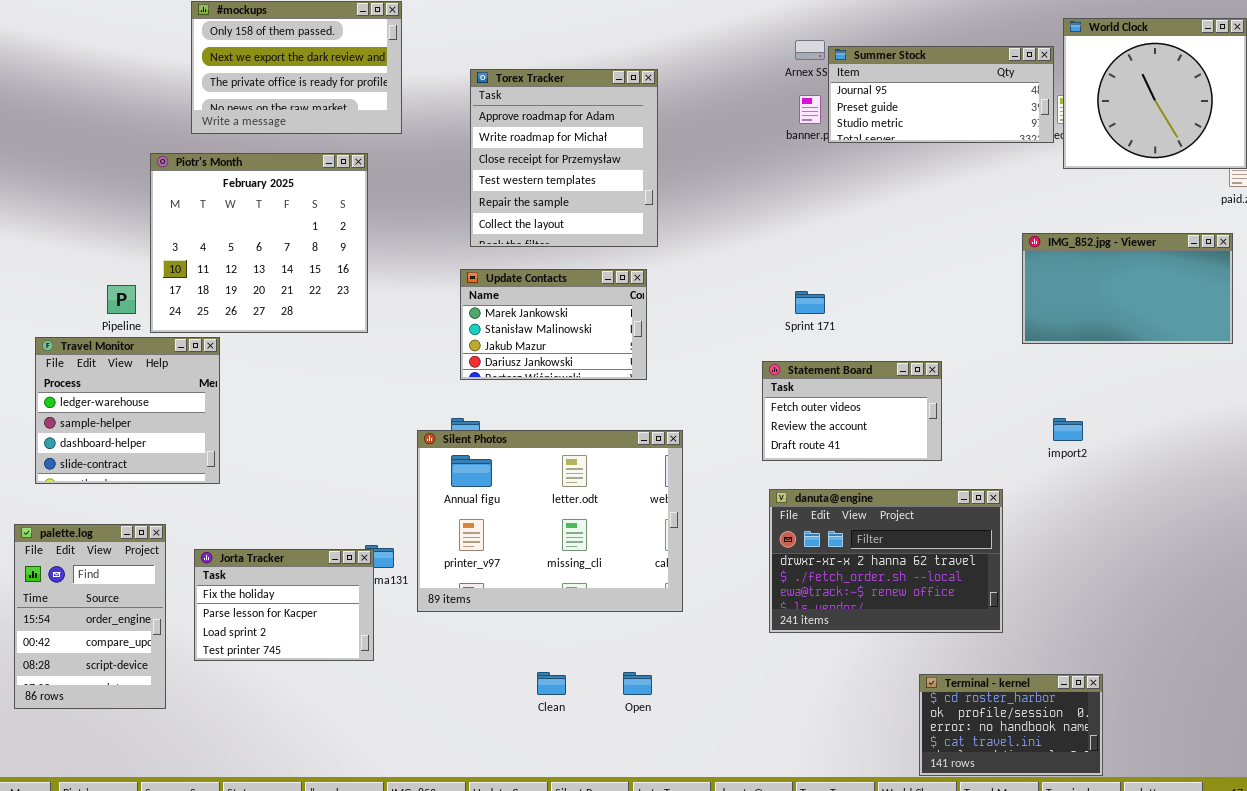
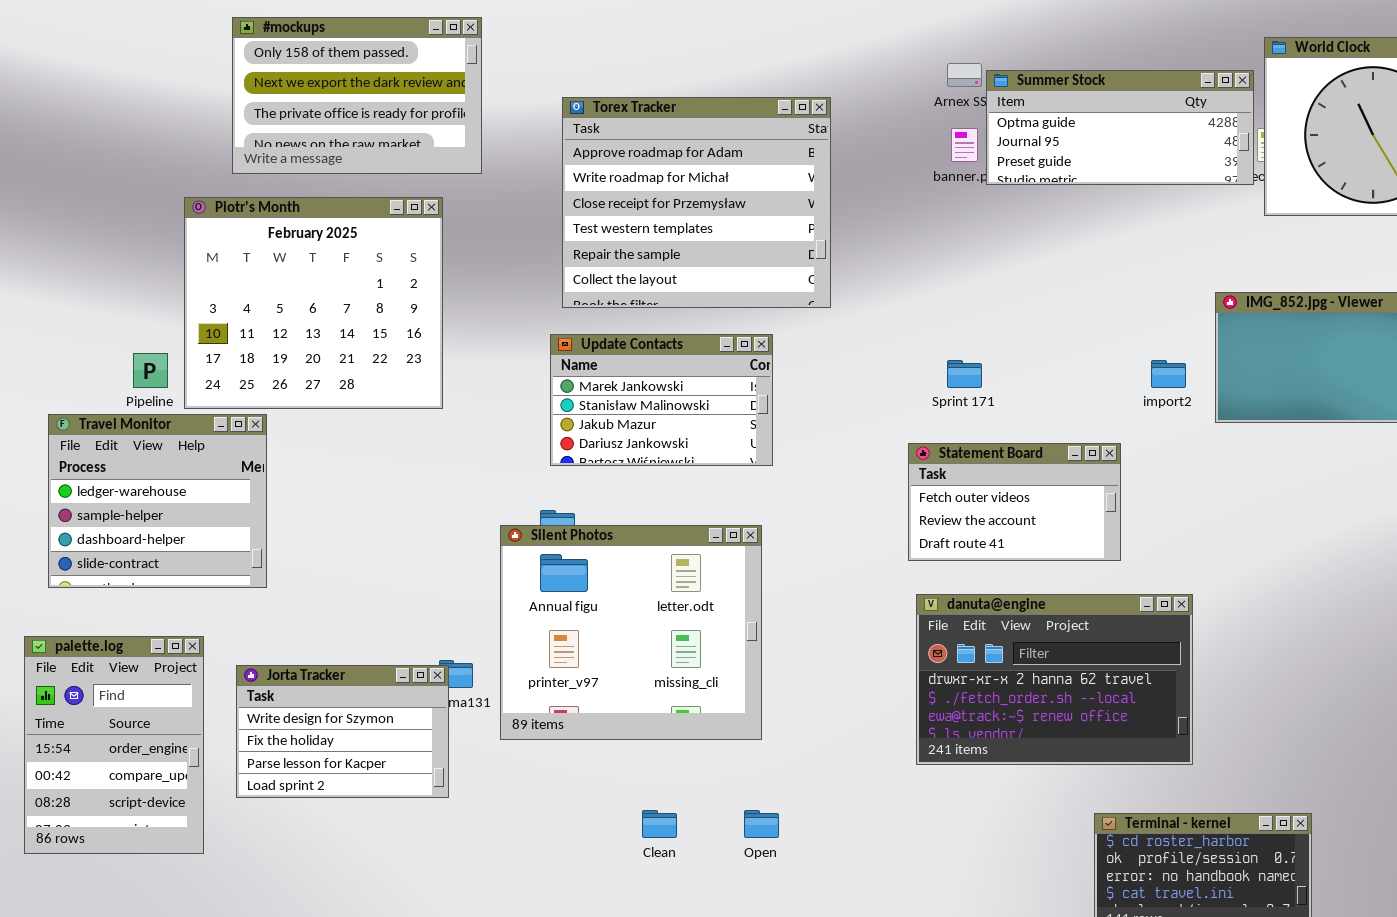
Summer Stock: [828,46,1054,143] -> [986,70,1254,185], scrolled up 1 row
Torex Tracker: [470,69,658,247] -> [562,97,831,308], resized
import2: [1053,418,1083,441] -> [1151,360,1186,388], moved
Silent Photos: [417,430,683,612] -> [500,525,762,740], resized
Jorta Tracker: [194,549,374,661] -> [236,665,449,798], scrolled up 1 row

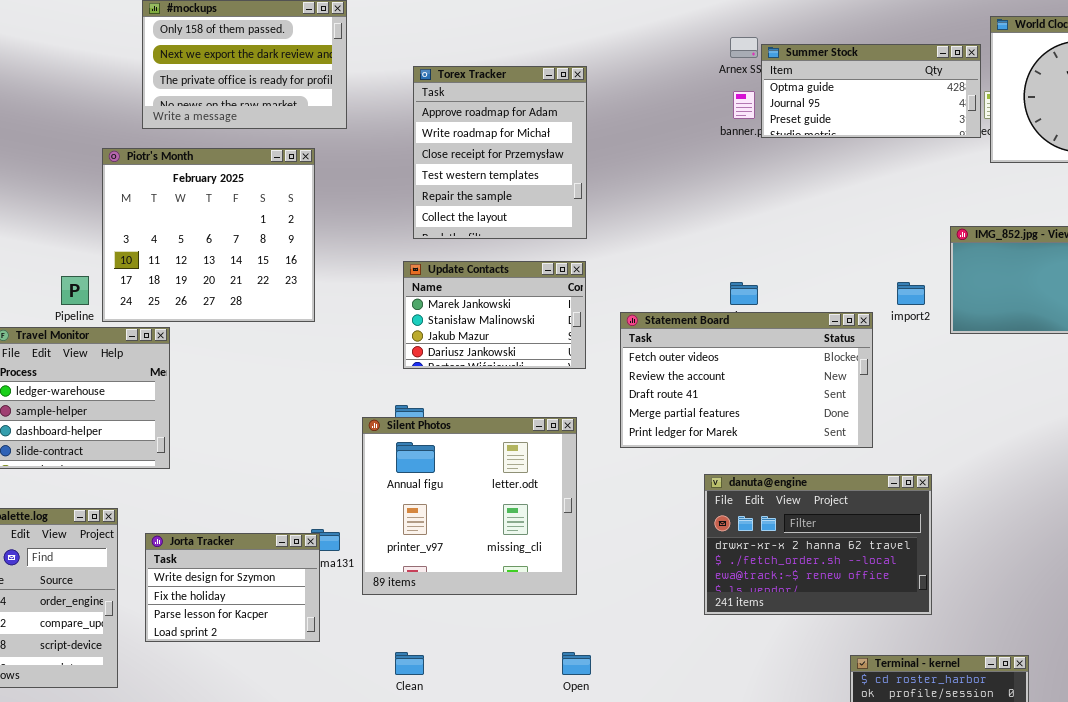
Torex Tracker: [562,97,831,308] -> [413,66,587,239], resized
Statement Board: [908,443,1121,561] -> [620,312,873,448], resized
Clean: [642,810,677,838] -> [395,652,424,675], moved

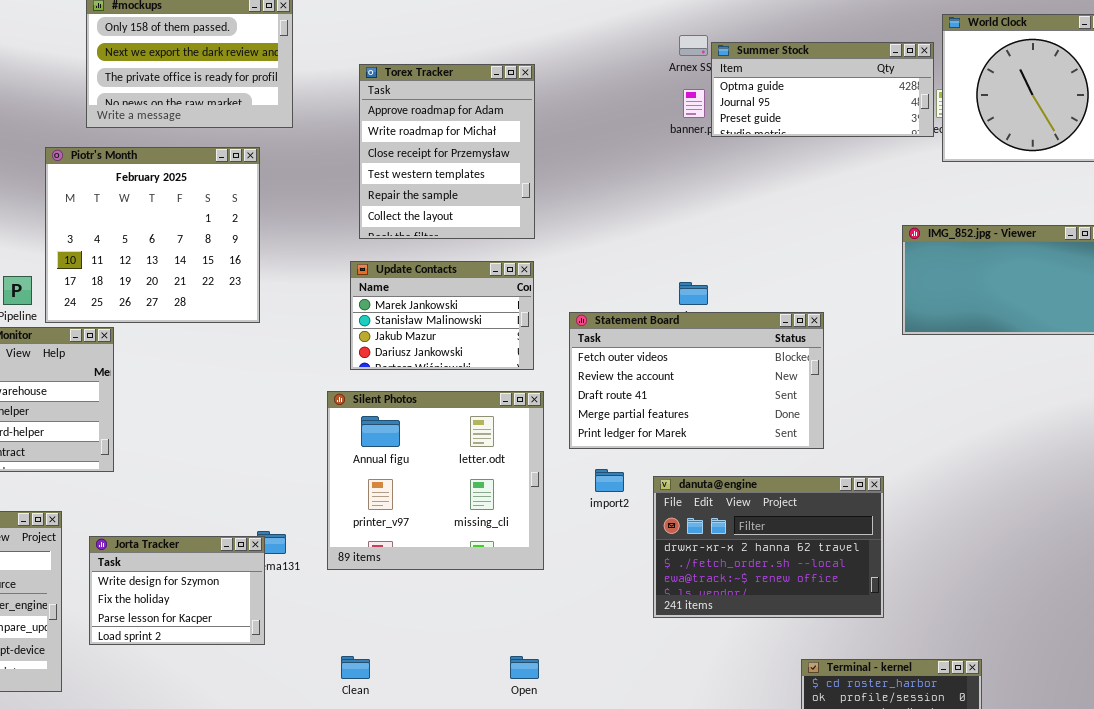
import2: [897,282,925,305] -> [595,469,624,492], moved
Silent Photos: [362,417,577,595] -> [327,391,544,570], moved

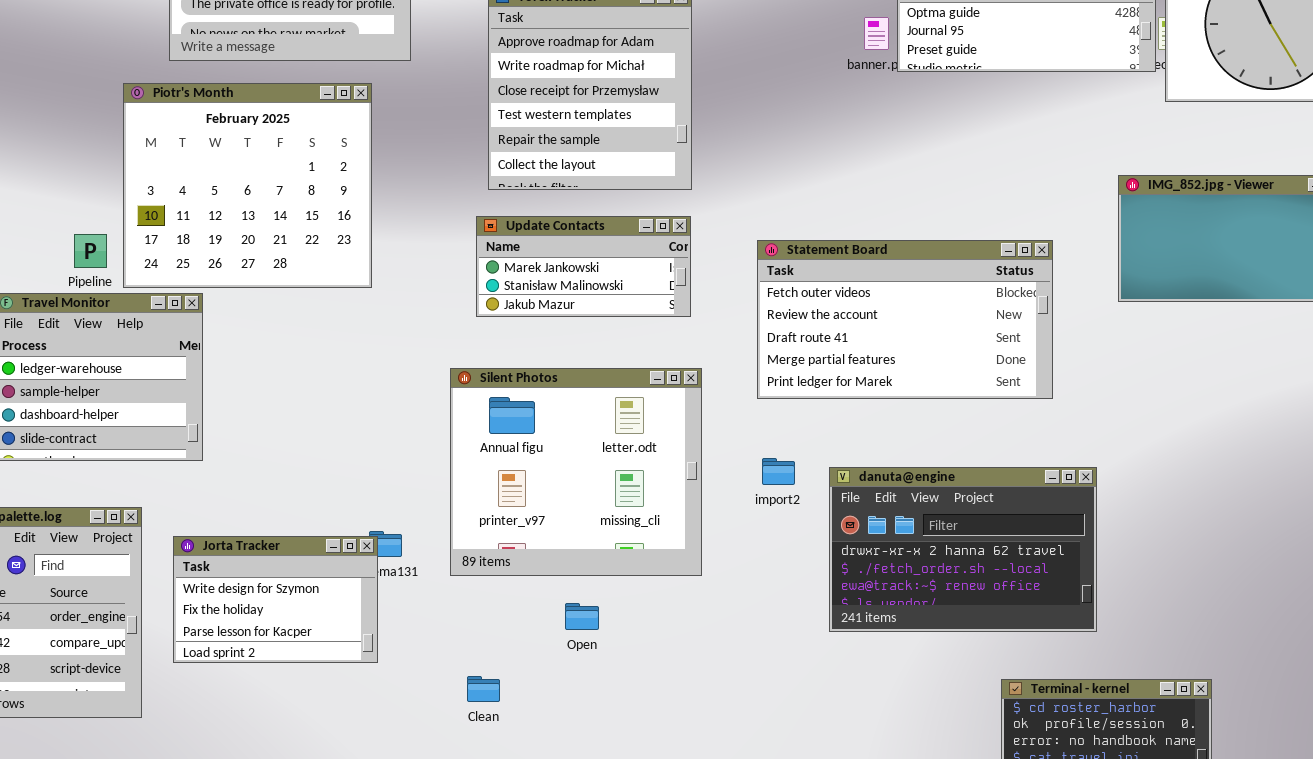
Update Contacts: [350,261,534,370] -> [476,216,691,317], resized
Statement Board: [569,312,824,449] -> [757,240,1053,399], moved
Open: [510,656,539,679] -> [565,603,599,630], moved

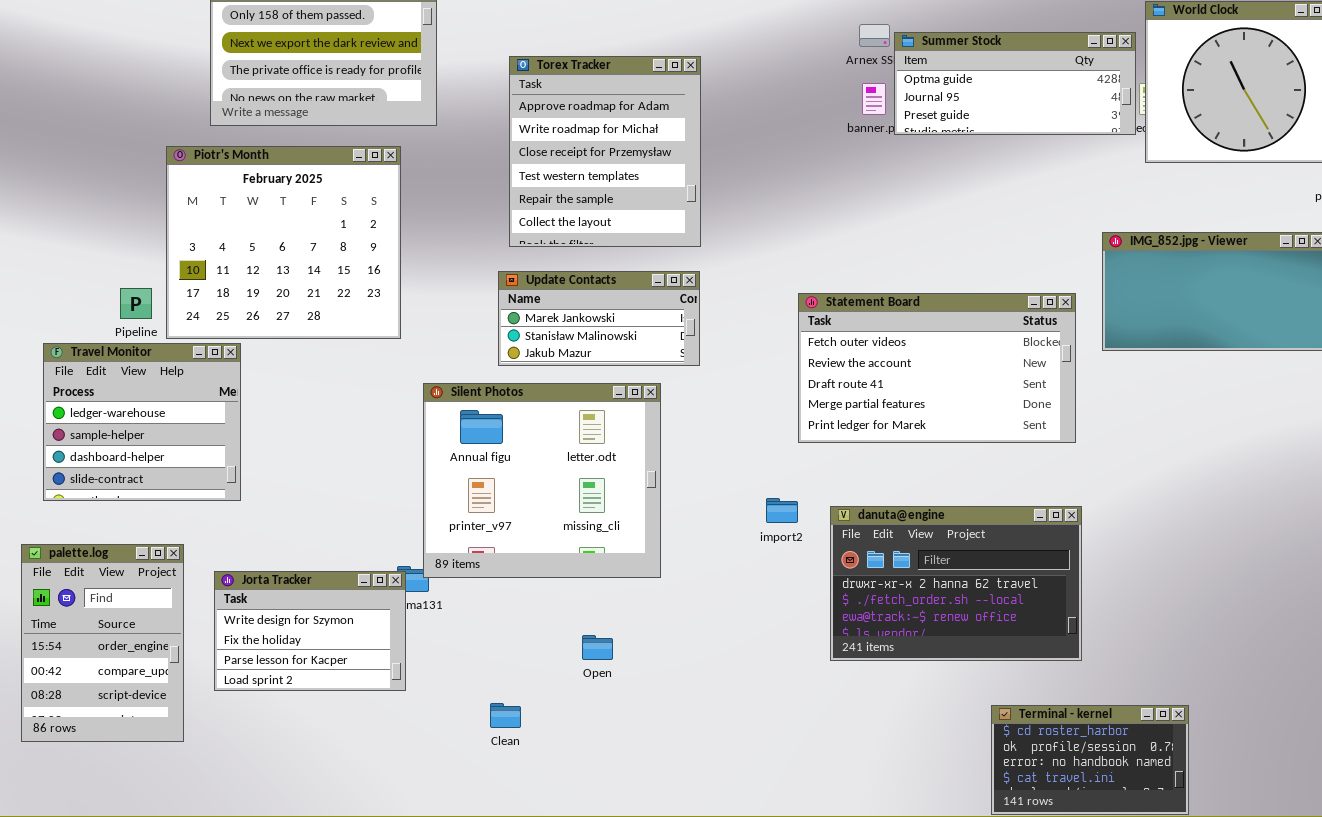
Statement Board: [757,240,1053,399] -> [798,293,1076,443], moved
Silent Photos: [450,368,702,576] -> [423,383,661,578], moved

